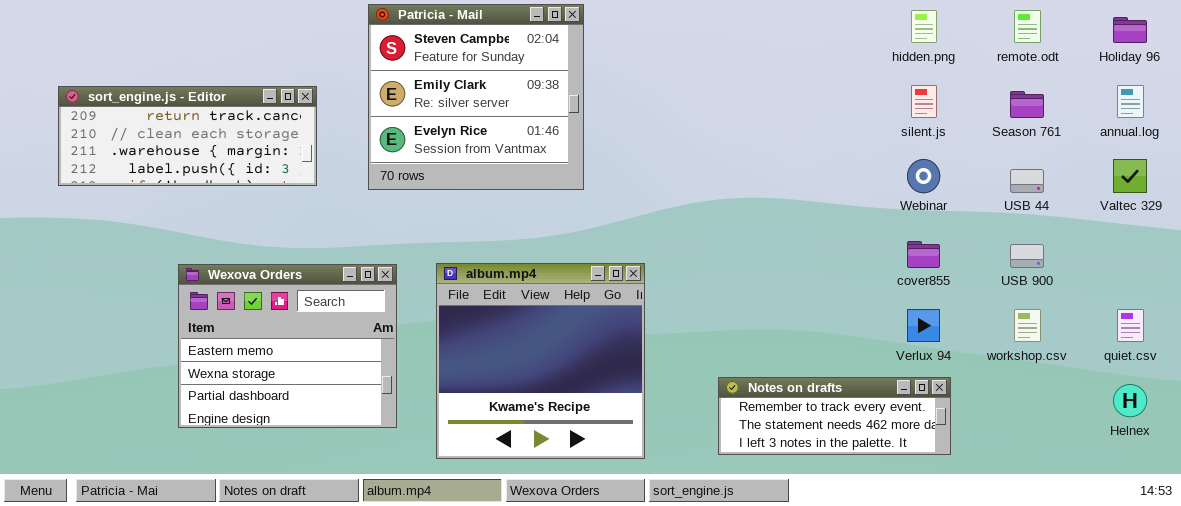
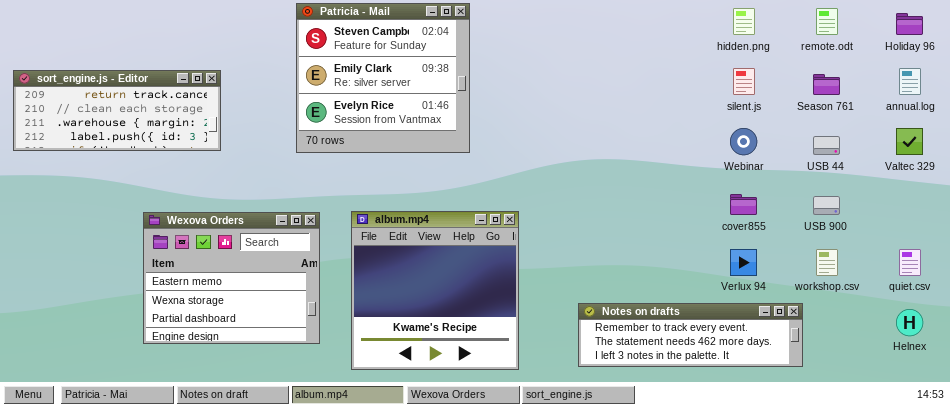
sort_engine.js - Editor: [58,86,317,186] -> [13,70,221,151], moved
Notes on drafts: [718,377,951,455] -> [578,303,803,367], resized

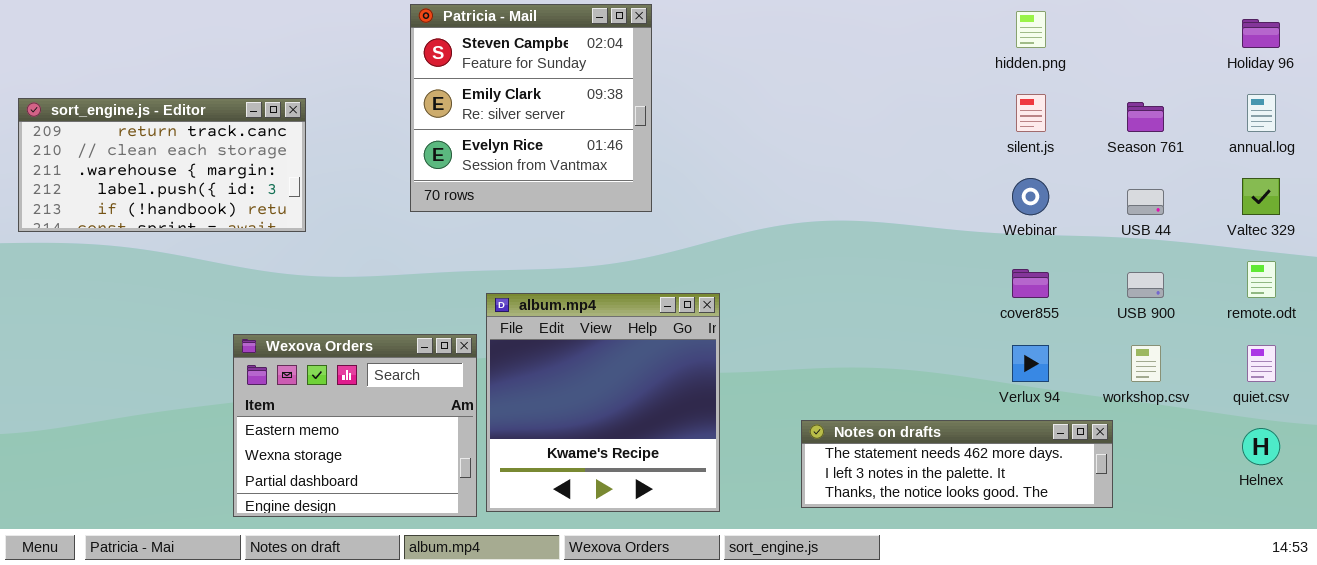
remote.odt: [816,8,838,35] -> [1247,261,1276,298], moved
sort_engine.js - Editor: [13,70,221,151] -> [18,98,306,232], resized
Wexova Orders: [143,212,320,344] -> [233,334,477,517], moved
Notes on drafts: [578,303,803,367] -> [801,420,1113,508], scrolled down 1 row

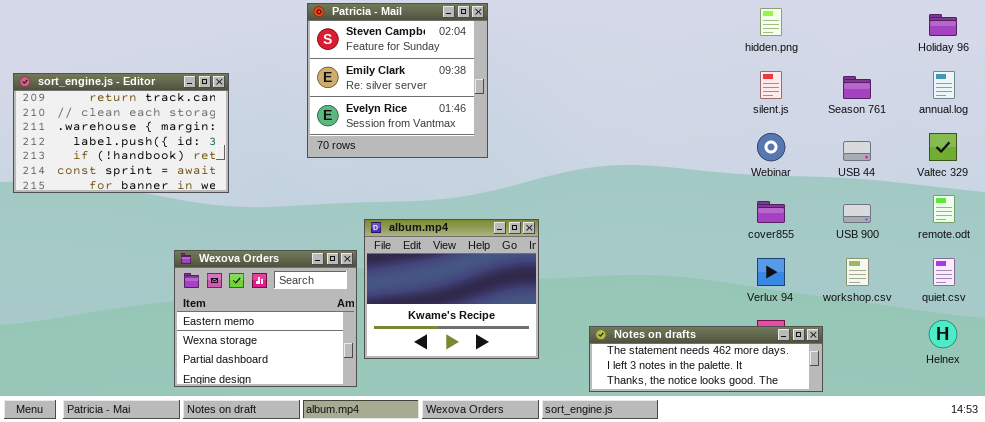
sort_engine.js - Editor: [18,98,306,232] -> [13,73,229,193], resized
album.mp4: [486,293,720,512] -> [364,219,539,359], resized
Notes on drafts: [801,420,1113,508] -> [589,326,823,392], moved

